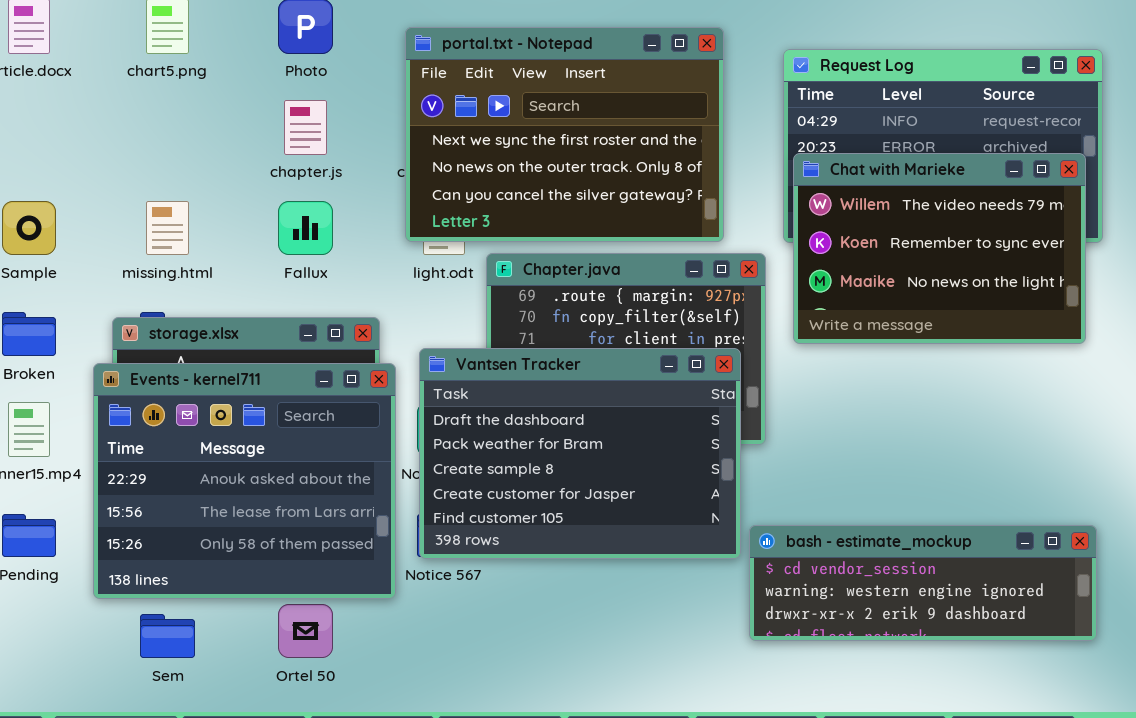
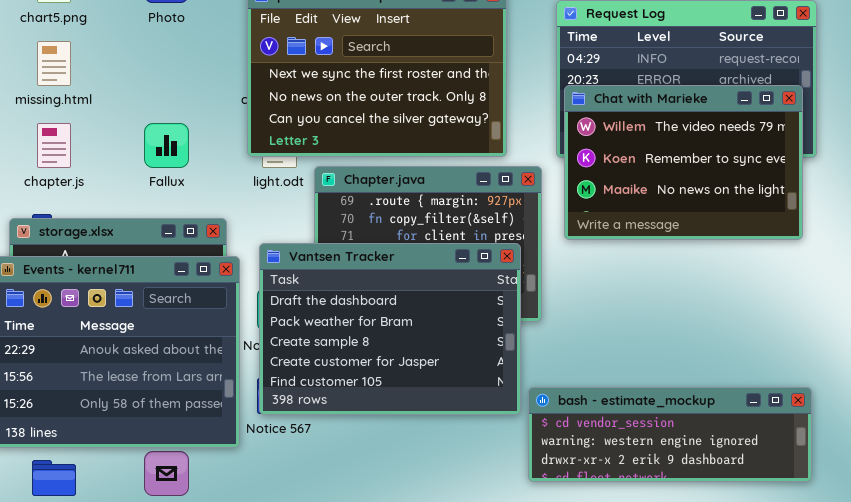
chapter.js: [284,100,327,155] -> [37,123,71,168], moved
missing.html: [146,201,189,255] -> [37,41,71,86], moved

